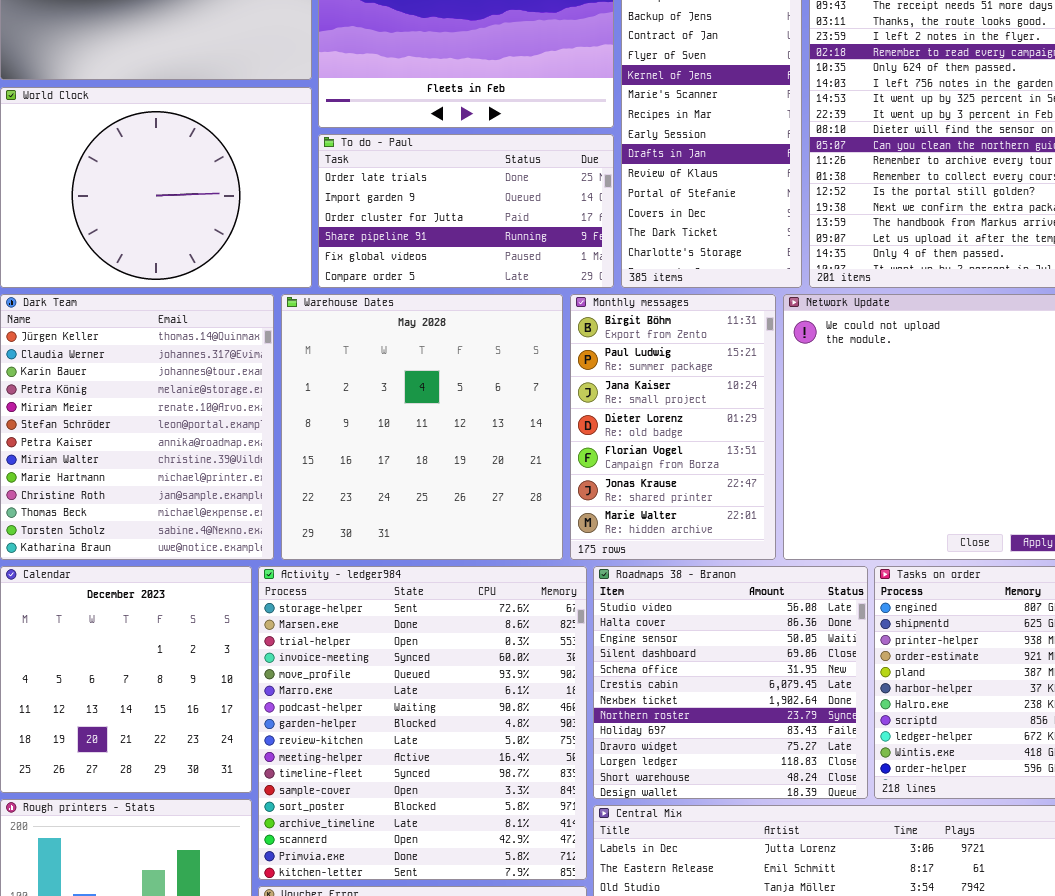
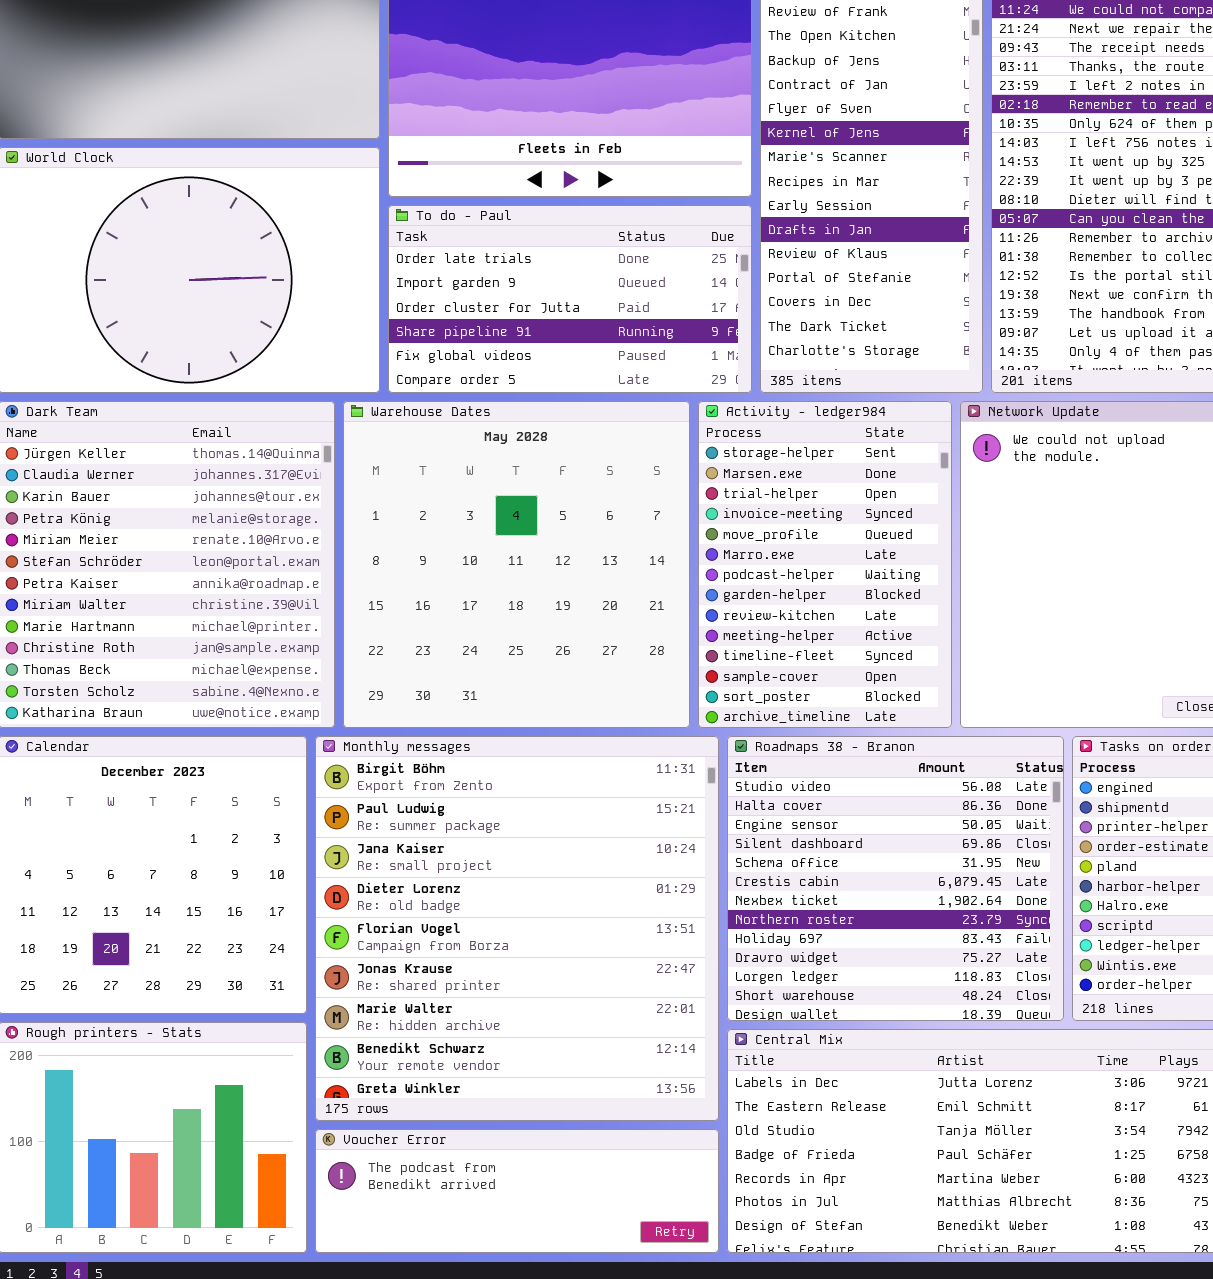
Monthly messages: [570,294,776,560] -> [315,736,719,1121], moved, resized
Activity - ledger984: [258,566,587,880] -> [698,401,952,728], moved, resized

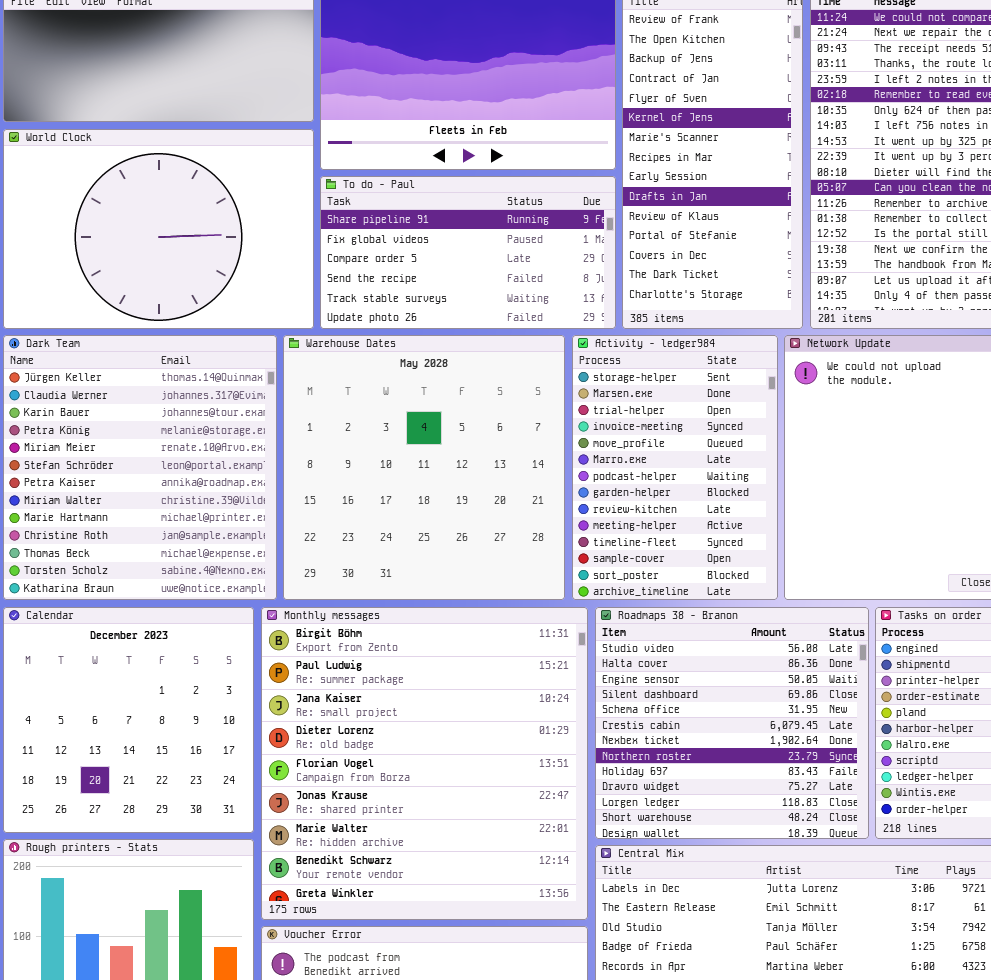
To do - Paul: [388,205,752,393] -> [320,176,616,329], scrolled down 3 rows

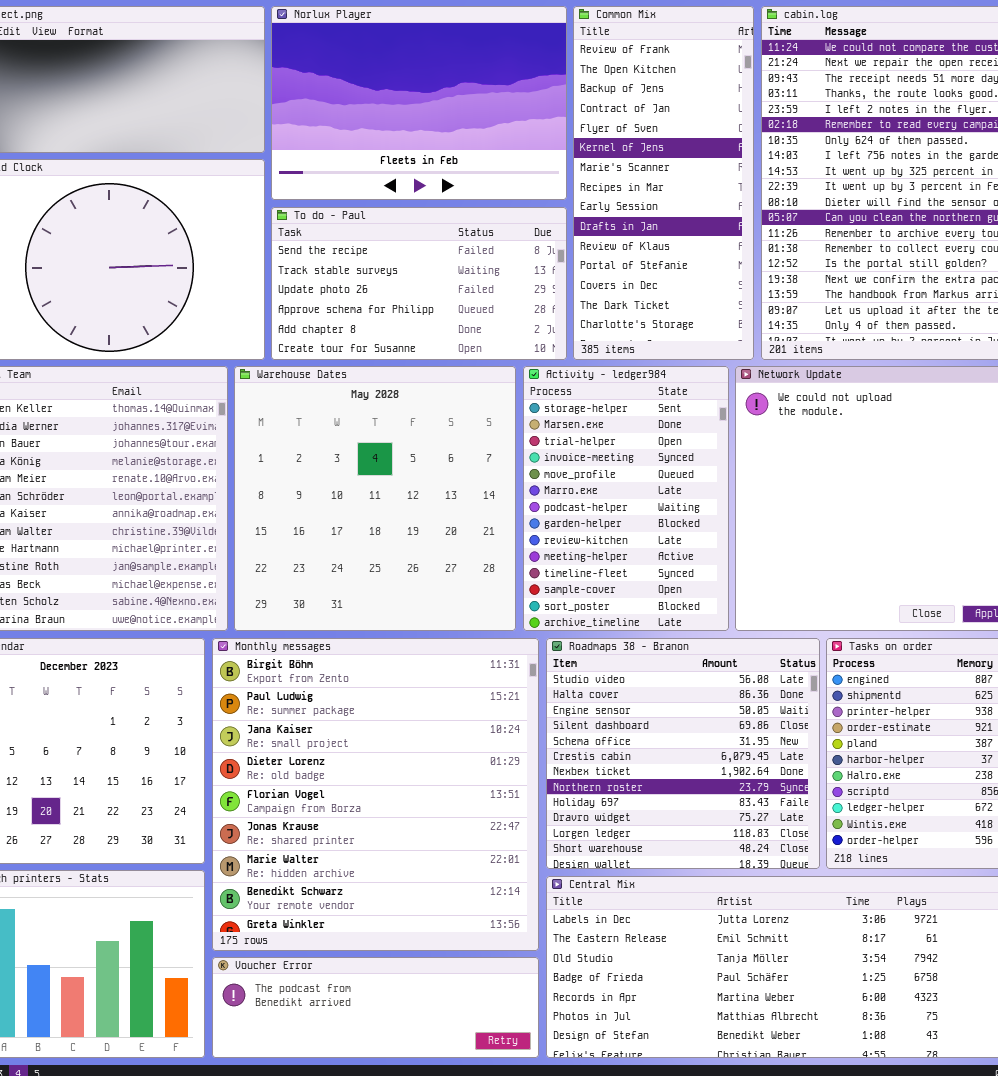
To do - Paul: [320,176,616,329] -> [271,207,567,360], scrolled down 3 rows

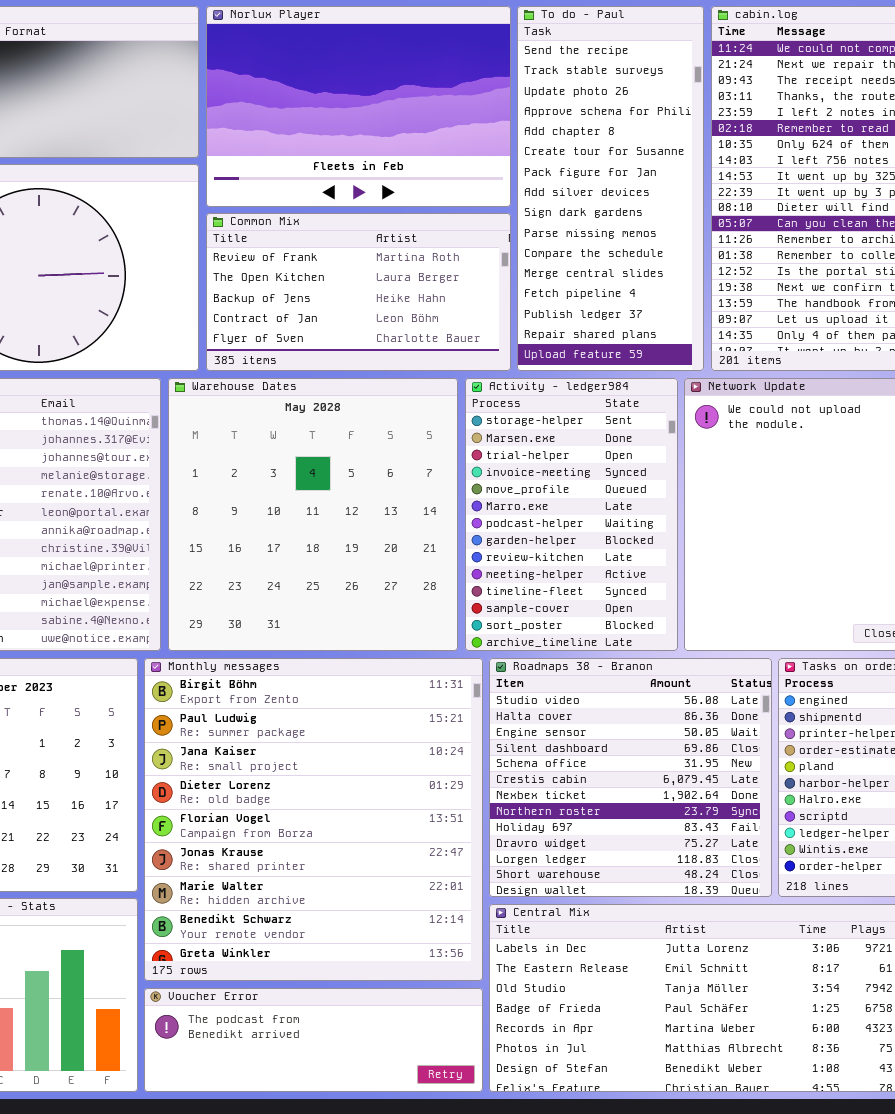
Common Mix: [573,6,754,360] -> [206,213,511,371], moved, resized
To do - Paul: [271,207,567,360] -> [517,6,704,371], moved, resized

